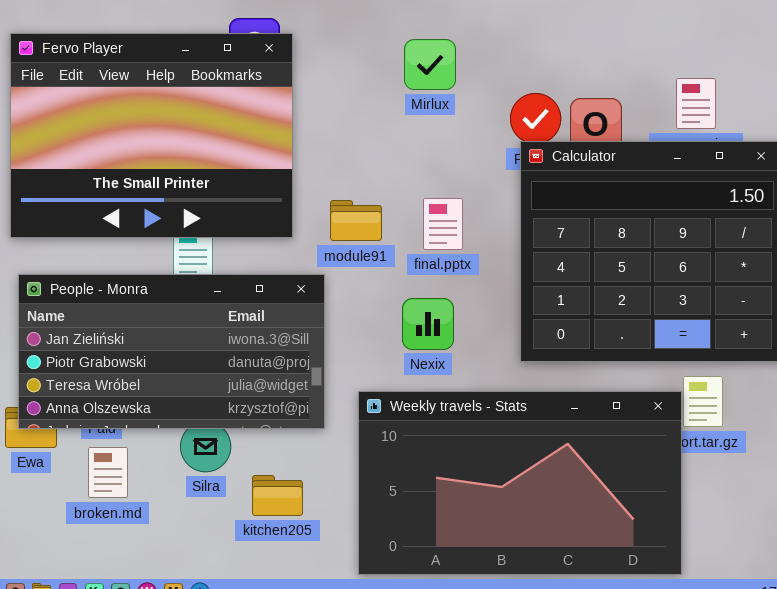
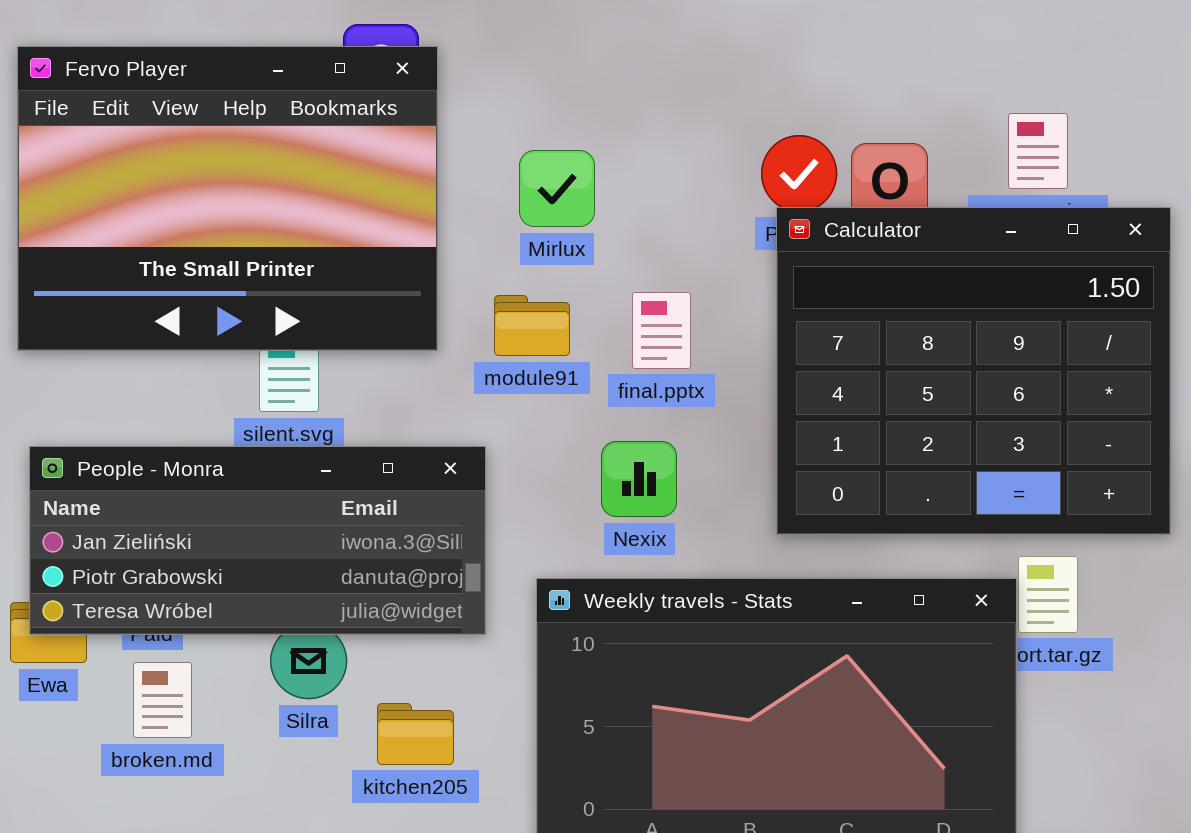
Mirlux: [404,39,456,90] -> [519,150,595,227], moved
People - Monra: [18,274,325,429] -> [29,446,486,635], resized

